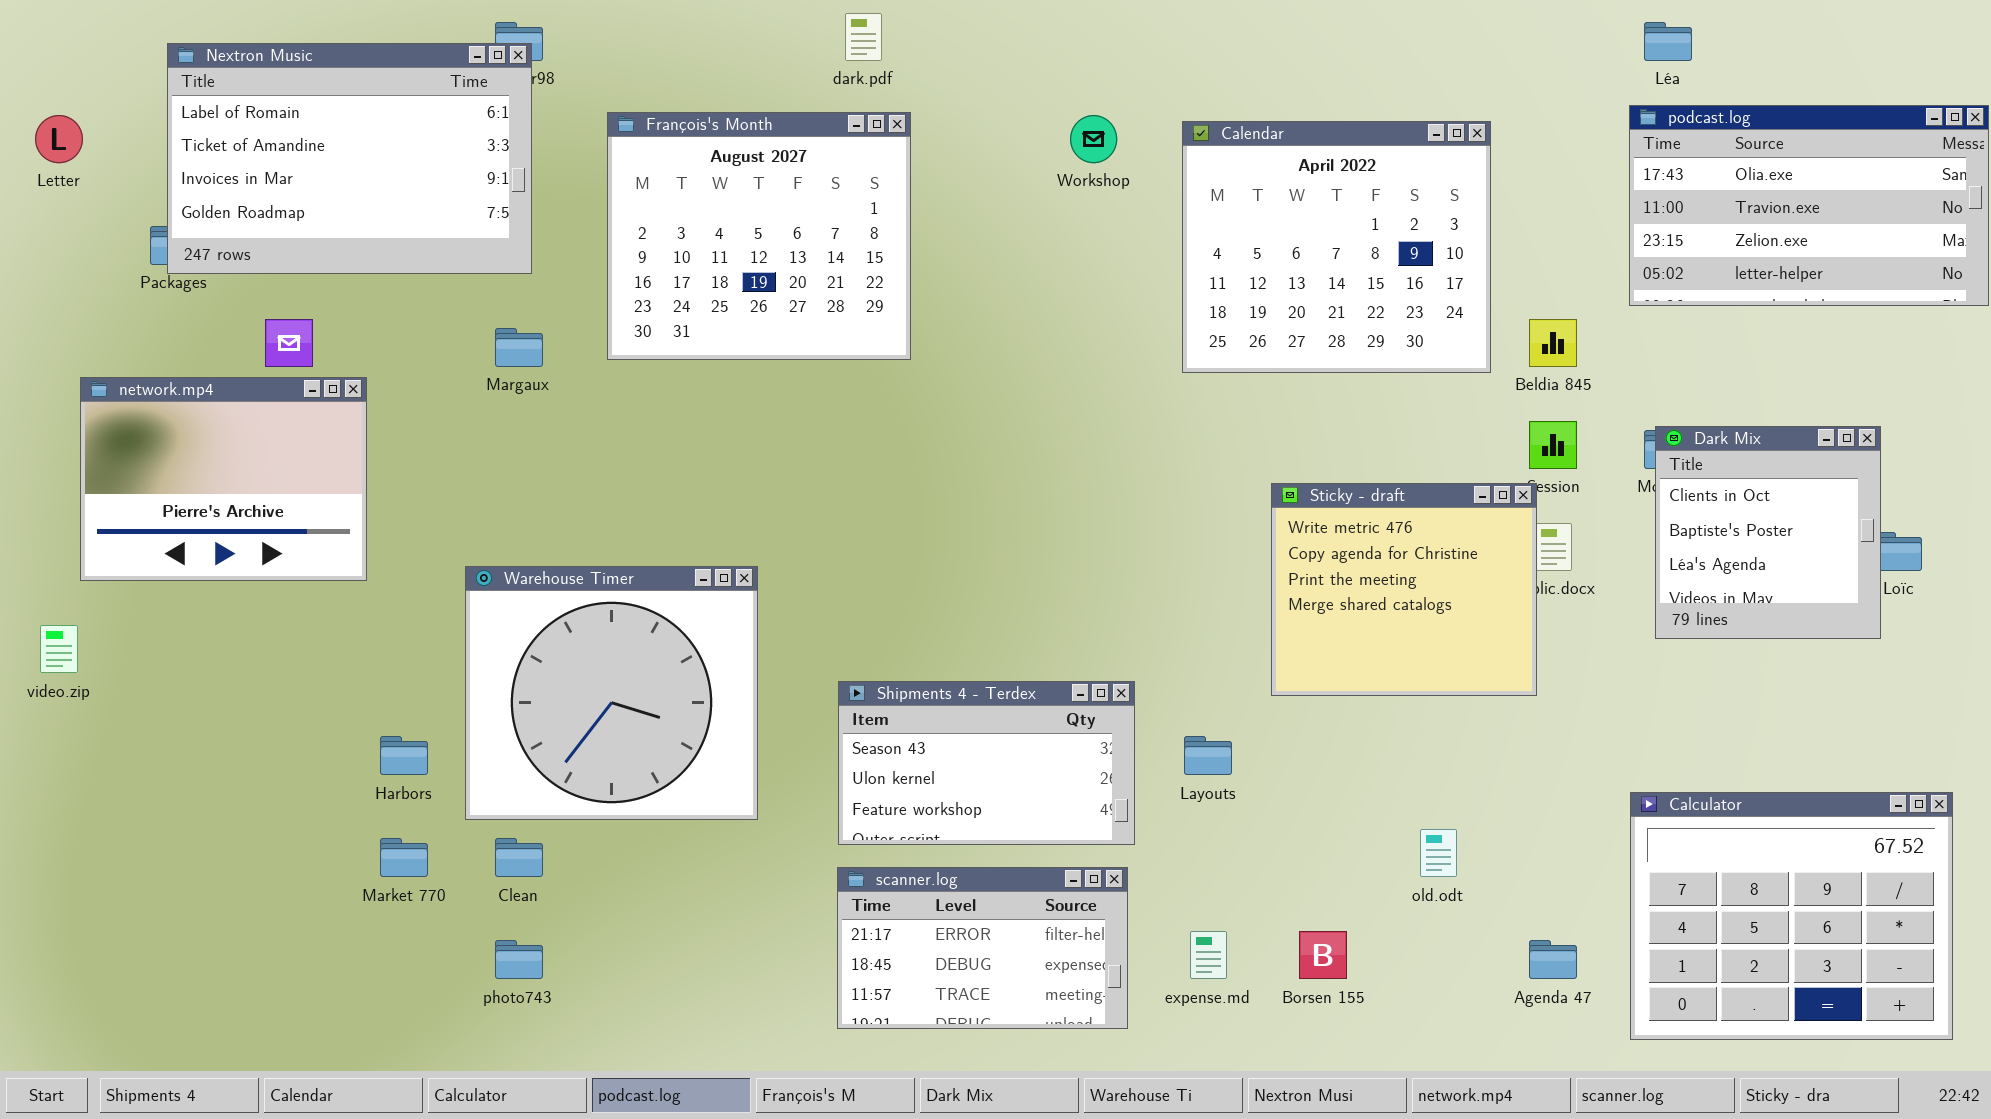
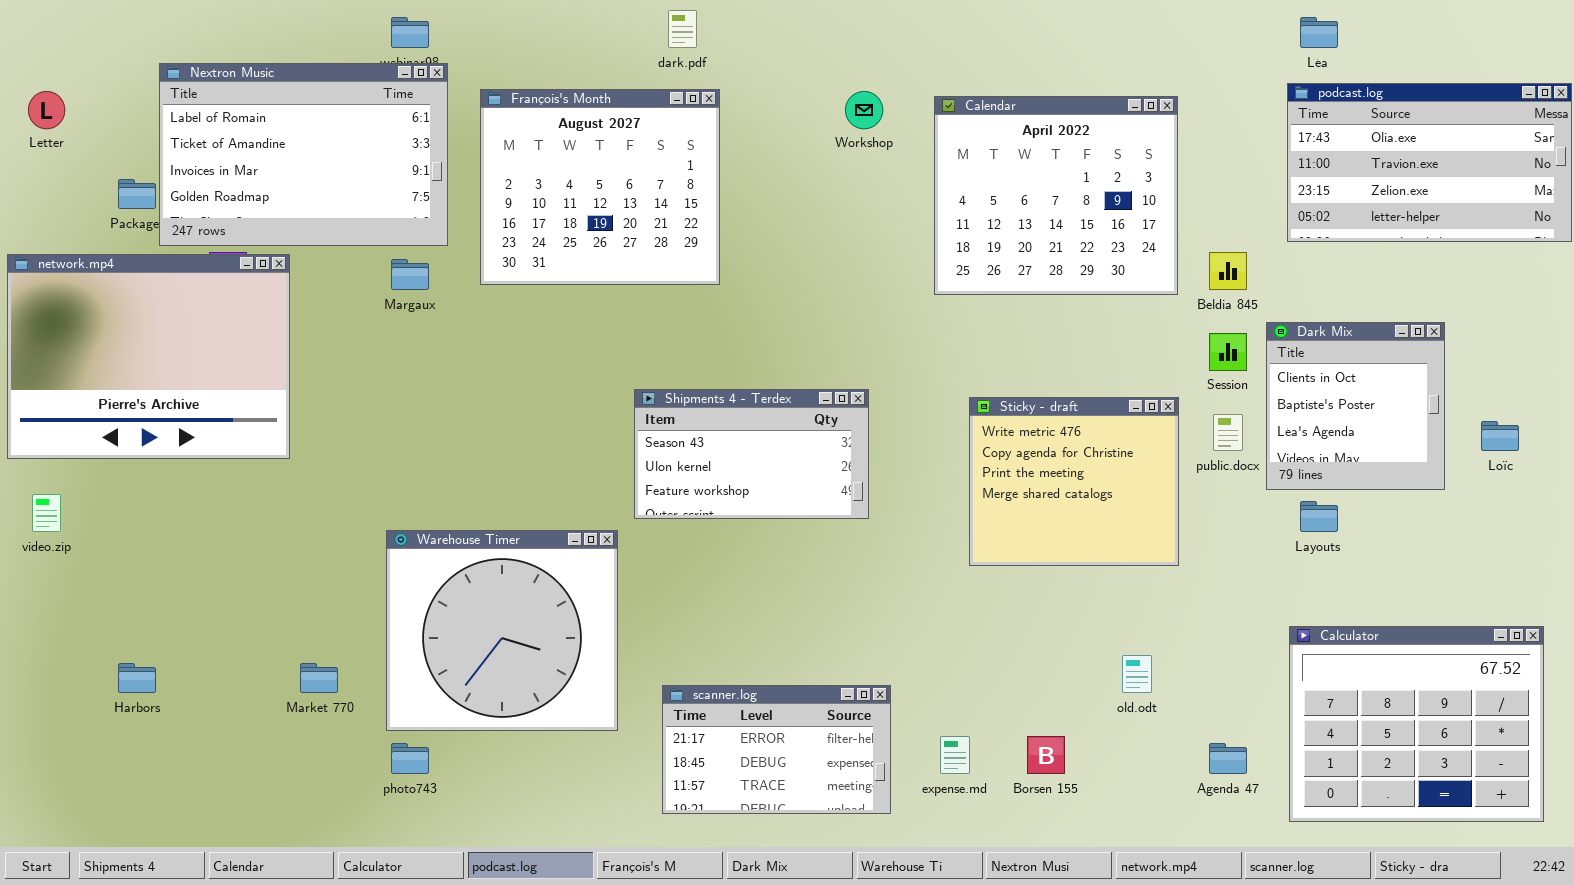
Nextron Music: [167,43,532,274] -> [159,63,448,246], moved
network.mp4: [80,377,367,581] -> [7,254,290,459], resized
Dark Mix: [1655,426,1881,639] -> [1266,322,1445,490], moved
Sticky - draft: [1271,483,1537,696] -> [969,397,1179,566], moved
Warehouse Timer: [465,566,758,820] -> [386,530,618,731], moved
Shipments 4 - Terdex: [838,681,1135,845] -> [634,389,869,519], moved
Harbors: [380,736,428,775] -> [118,663,156,693], moved
Layouts: [1184,736,1232,775] -> [1300,501,1338,532], moved

